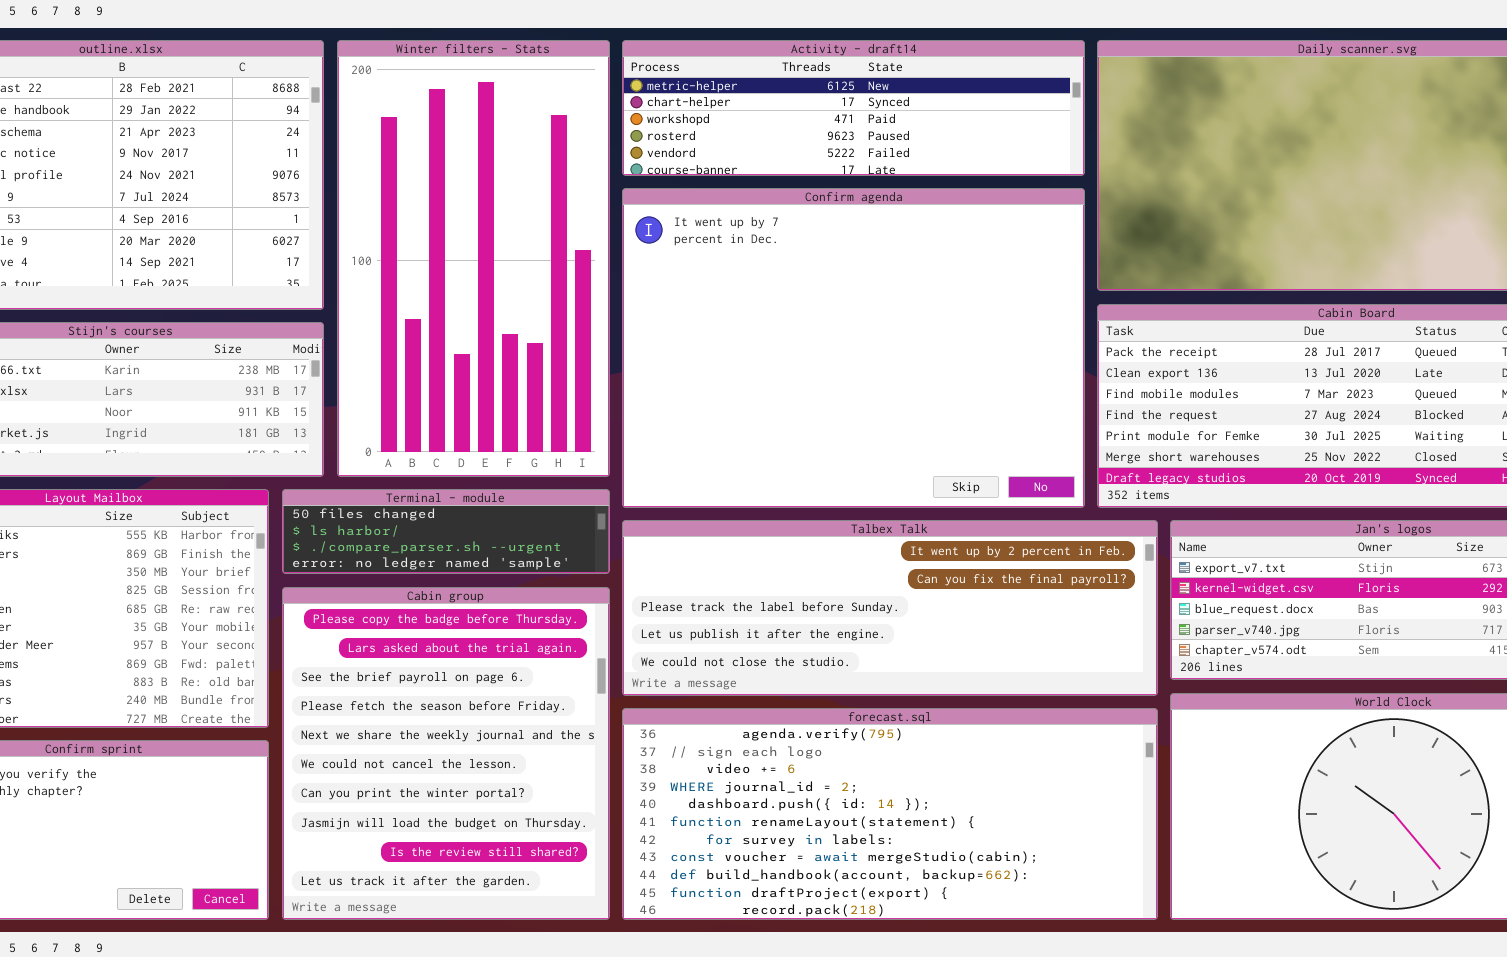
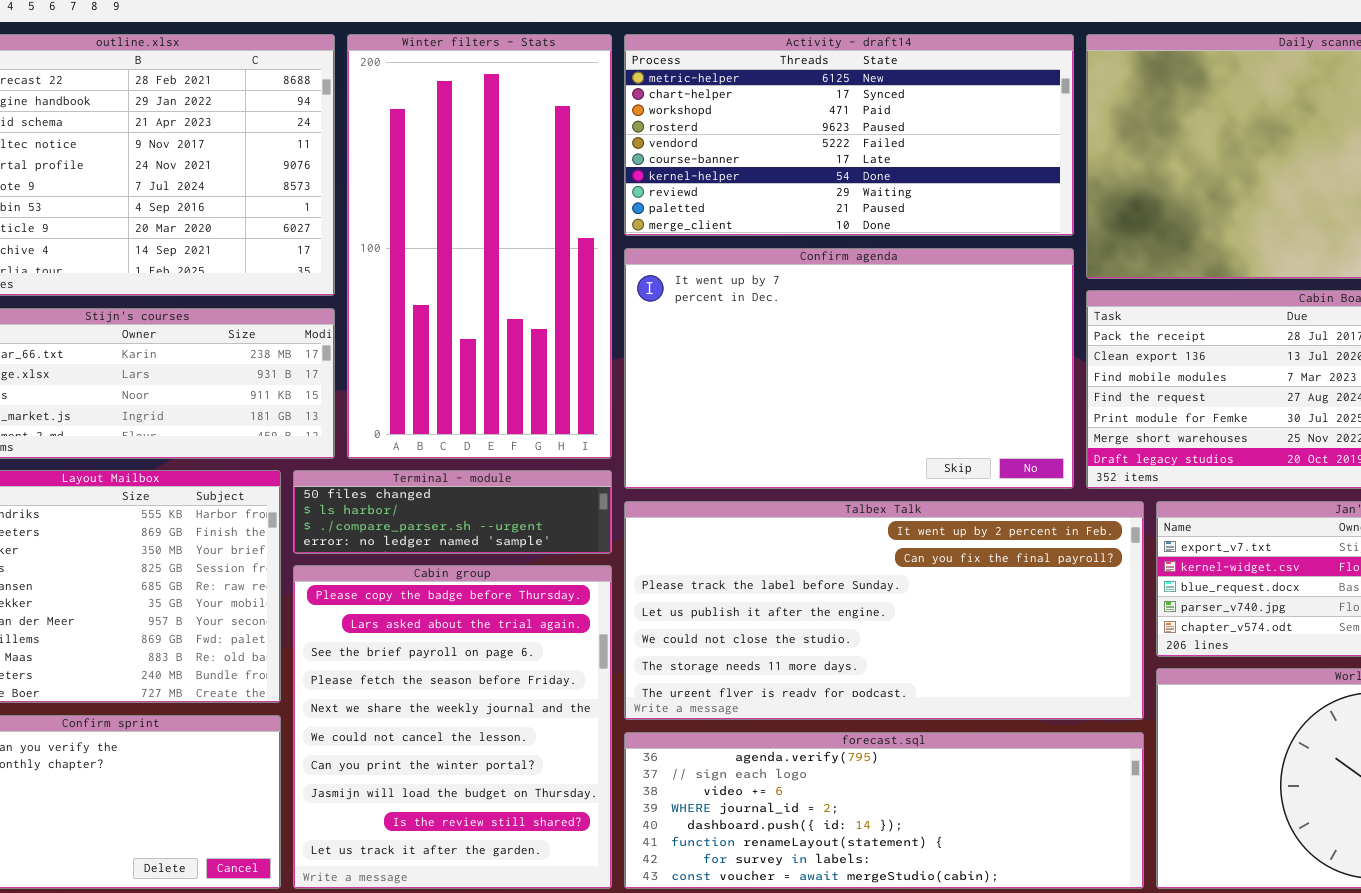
Activity - draft14: [622,40,1085,176] -> [624,34,1074,236], resized
Confirm agenda: [622,188,1085,508] -> [624,248,1074,489], resized
Talbex Talk: [622,520,1158,696] -> [624,501,1144,720], resized
forecast.sql: [622,708,1158,920] -> [624,732,1144,889], resized

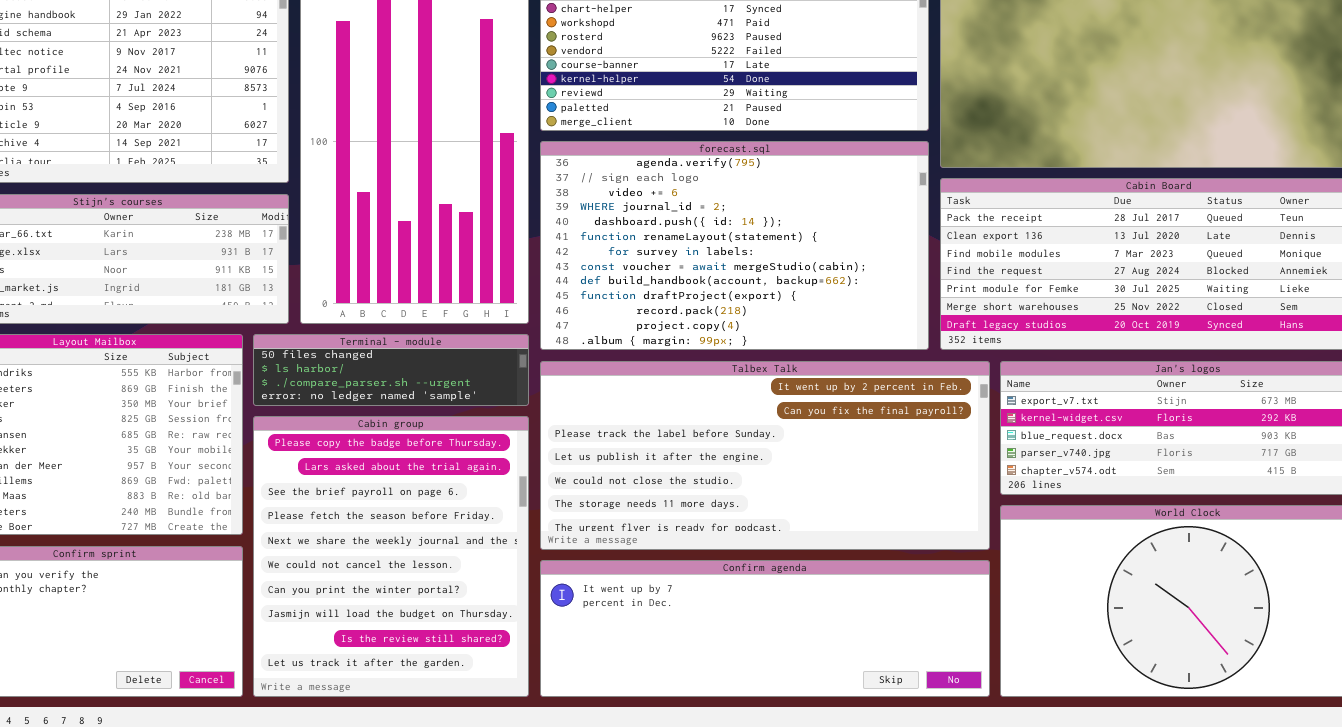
Confirm agenda: [624,248,1074,489] -> [540,560,990,697], moved, resized
forecast.sql: [624,732,1144,889] -> [540,141,929,350], moved, resized

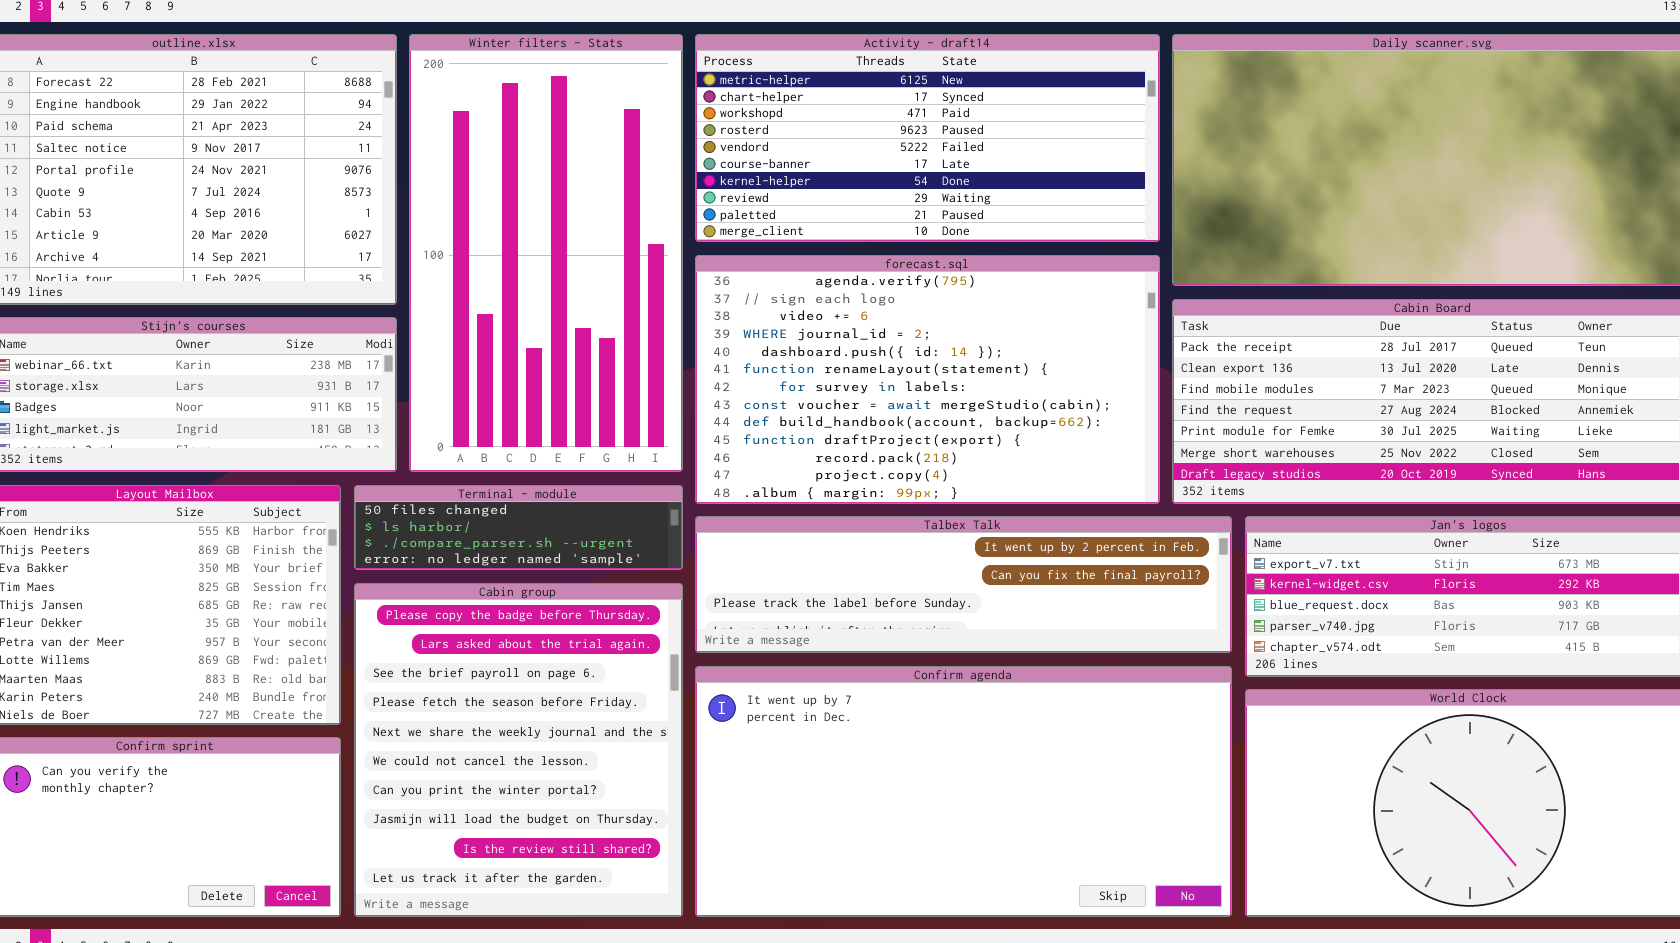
Talbex Talk: [540,361,990,550] -> [695,516,1232,653], resized
Confirm agenda: [540,560,990,697] -> [695,666,1232,917], resized

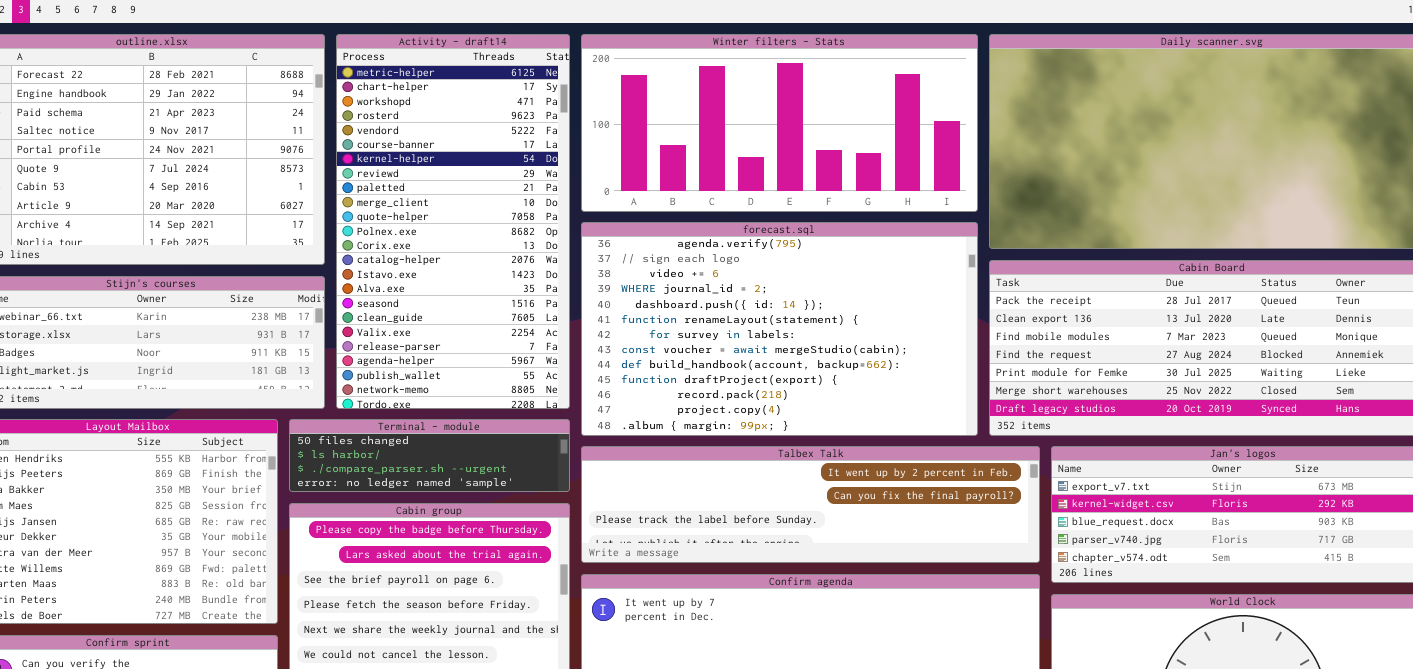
Winter filters - Stats: [409,34,683,472] -> [581,34,978,212], moved, resized
Activity - draft14: [695,34,1160,242] -> [336,34,570,409], moved, resized

